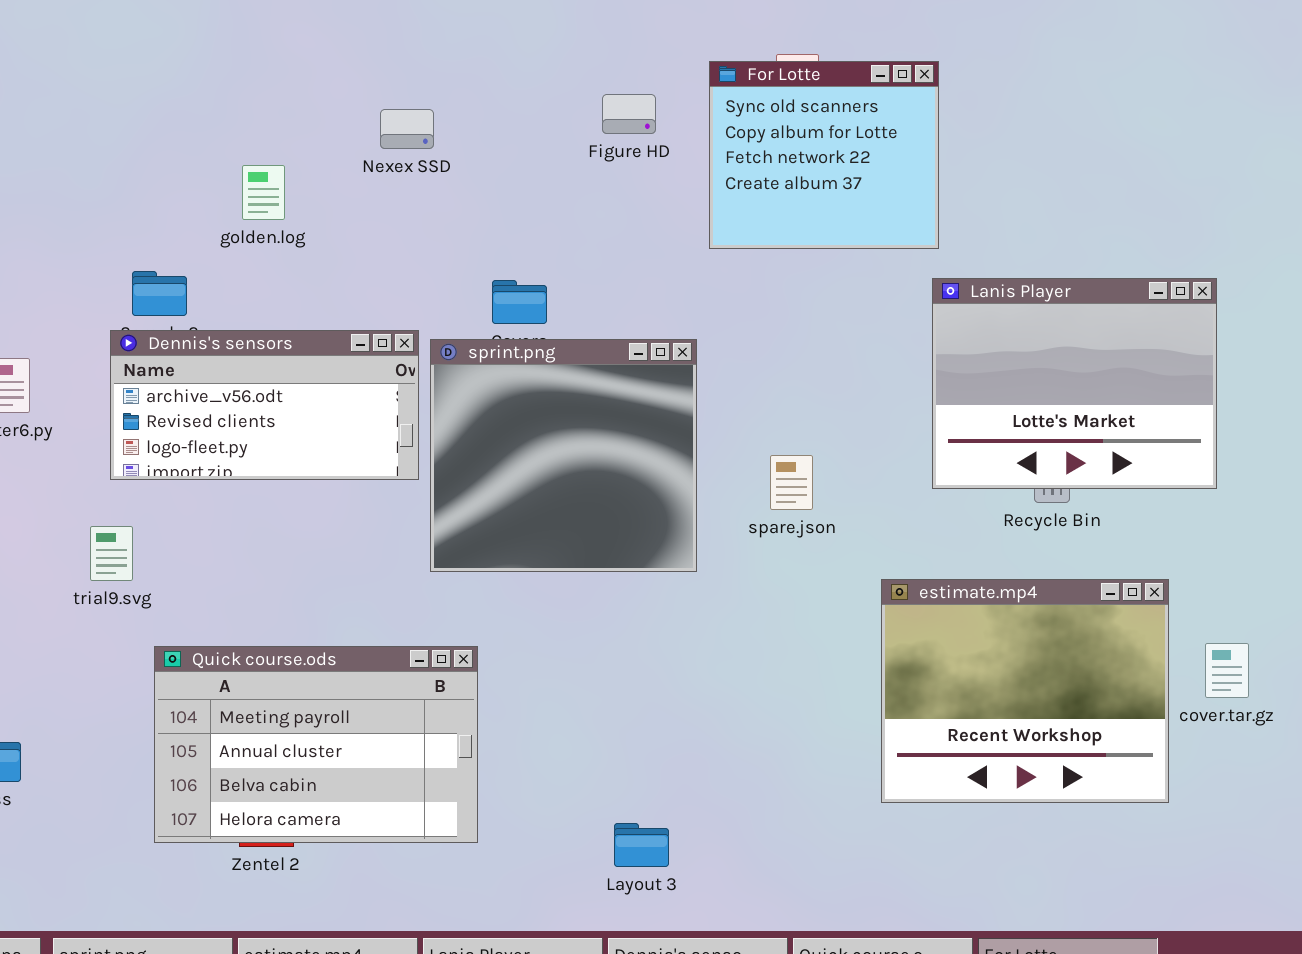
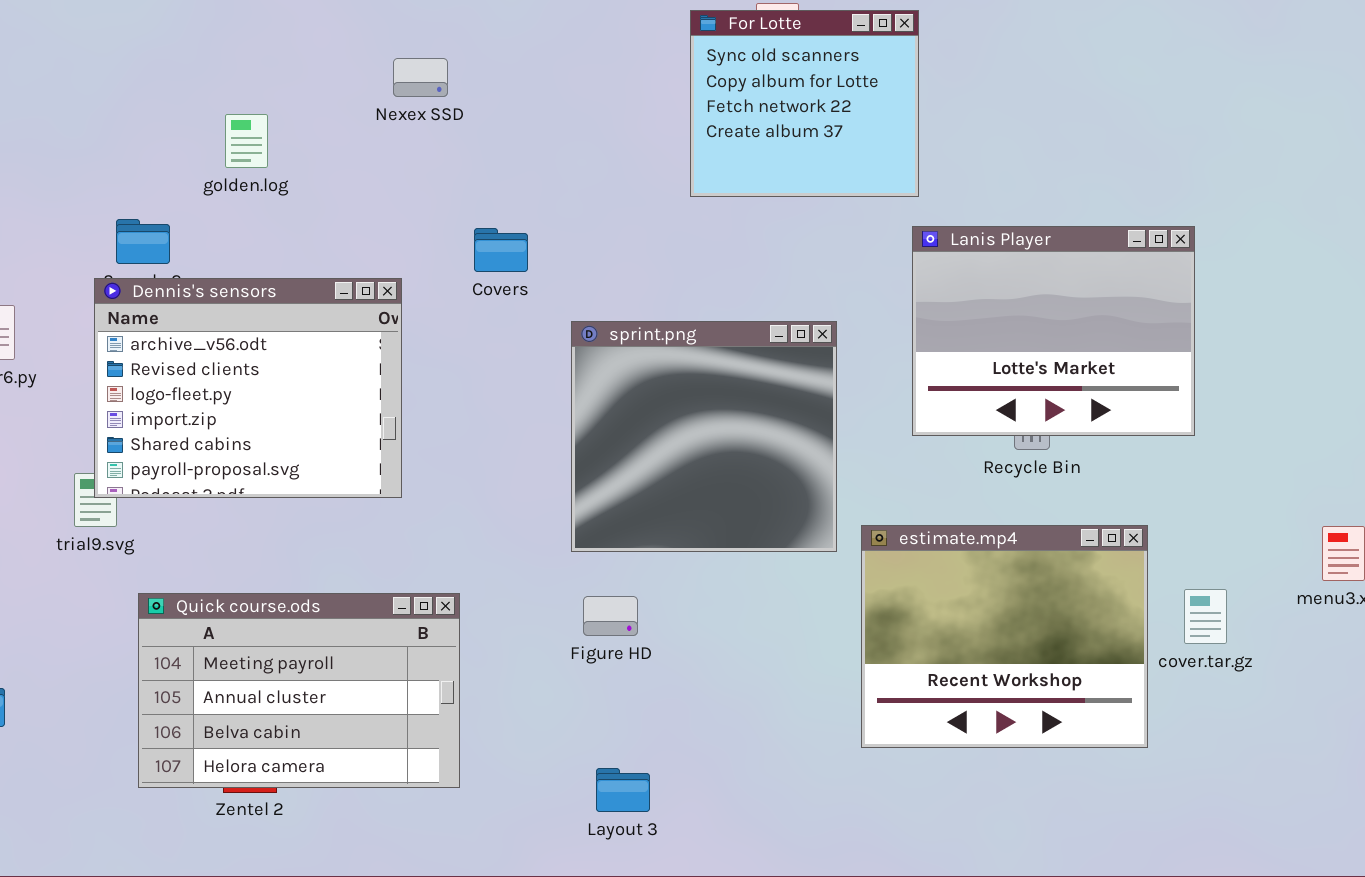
Figure HD: [602,94,656,134] -> [583,596,638,636], moved
Nexex SSD: [380,109,434,149] -> [393,58,448,97], moved
Dennis's sensors: [110,330,419,480] -> [94,278,402,498], resized
sprint.png: [430,339,697,572] -> [571,321,837,552], moved

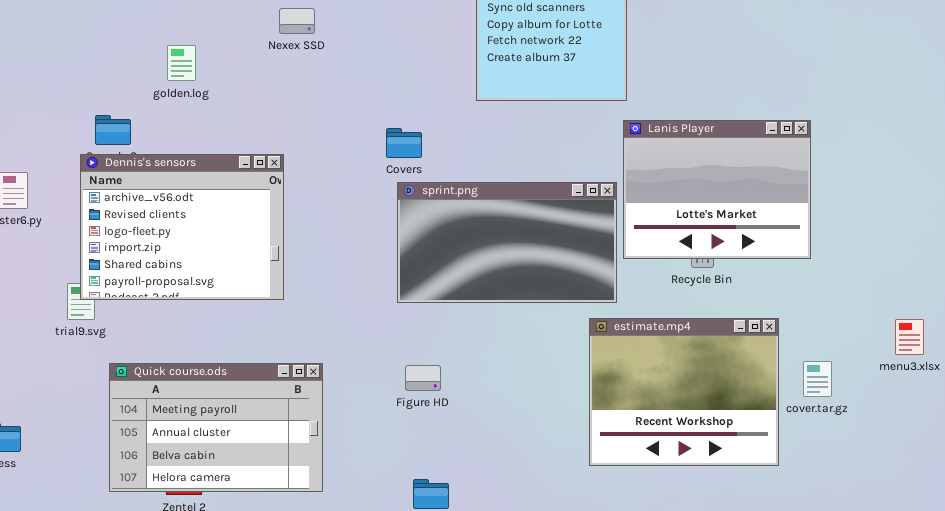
Covers: [474,228,528,272] -> [386,128,422,158], moved
sprint.png: [571,321,837,552] -> [397,182,617,303], resized

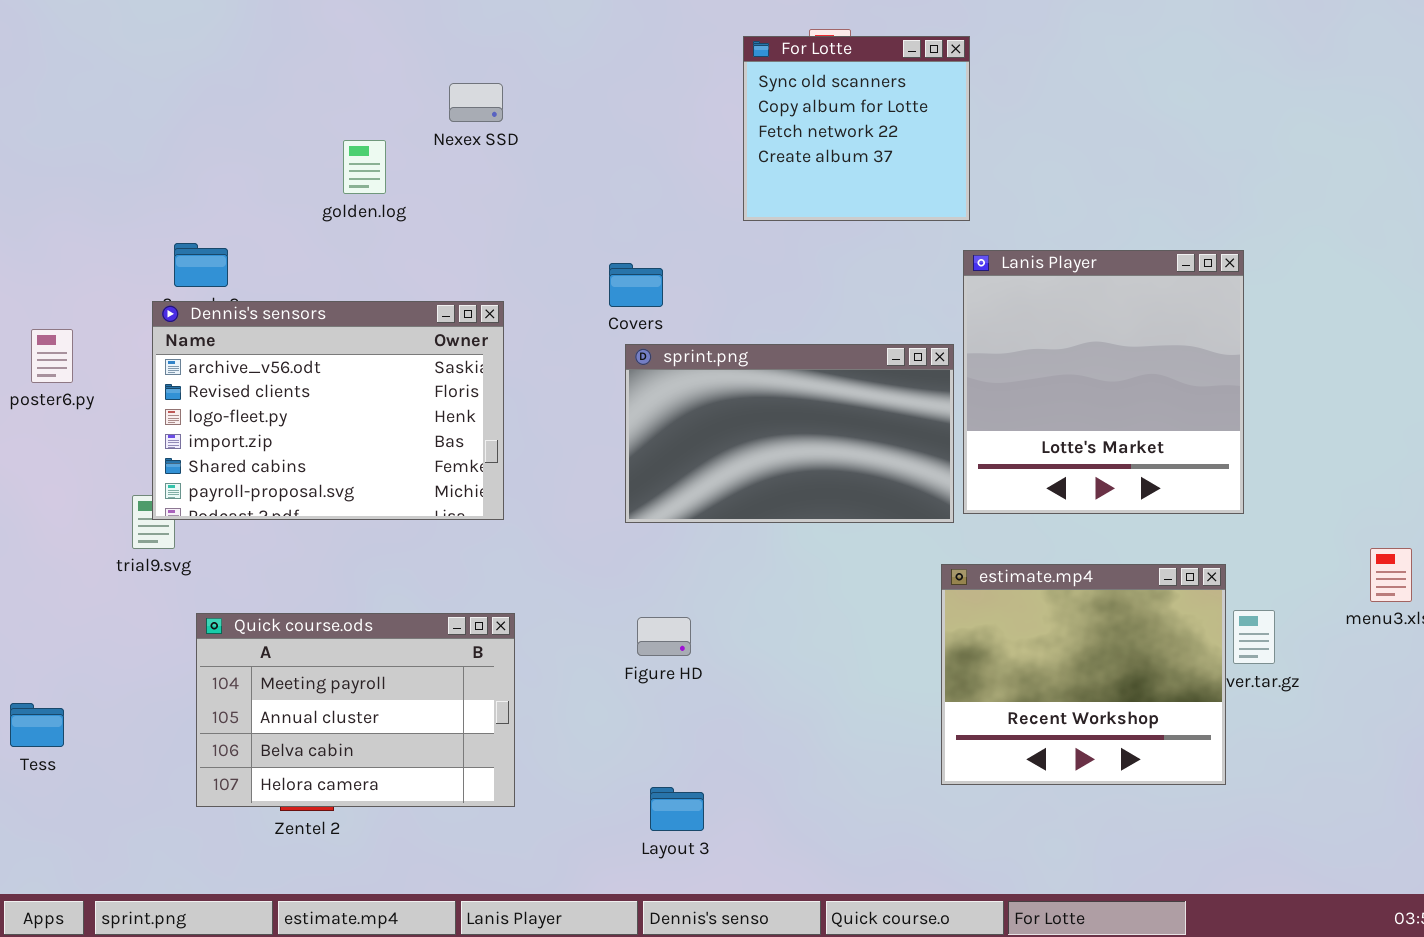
golden.log: [167,45,196,81] -> [343,140,386,194], moved
Lanis Player: [623,120,811,259] -> [963,250,1244,514], resized
Dennis's sensors: [80,154,284,300] -> [152,301,504,520], resized
estimate.mp4: [589,318,779,466] -> [941,564,1226,785], moved

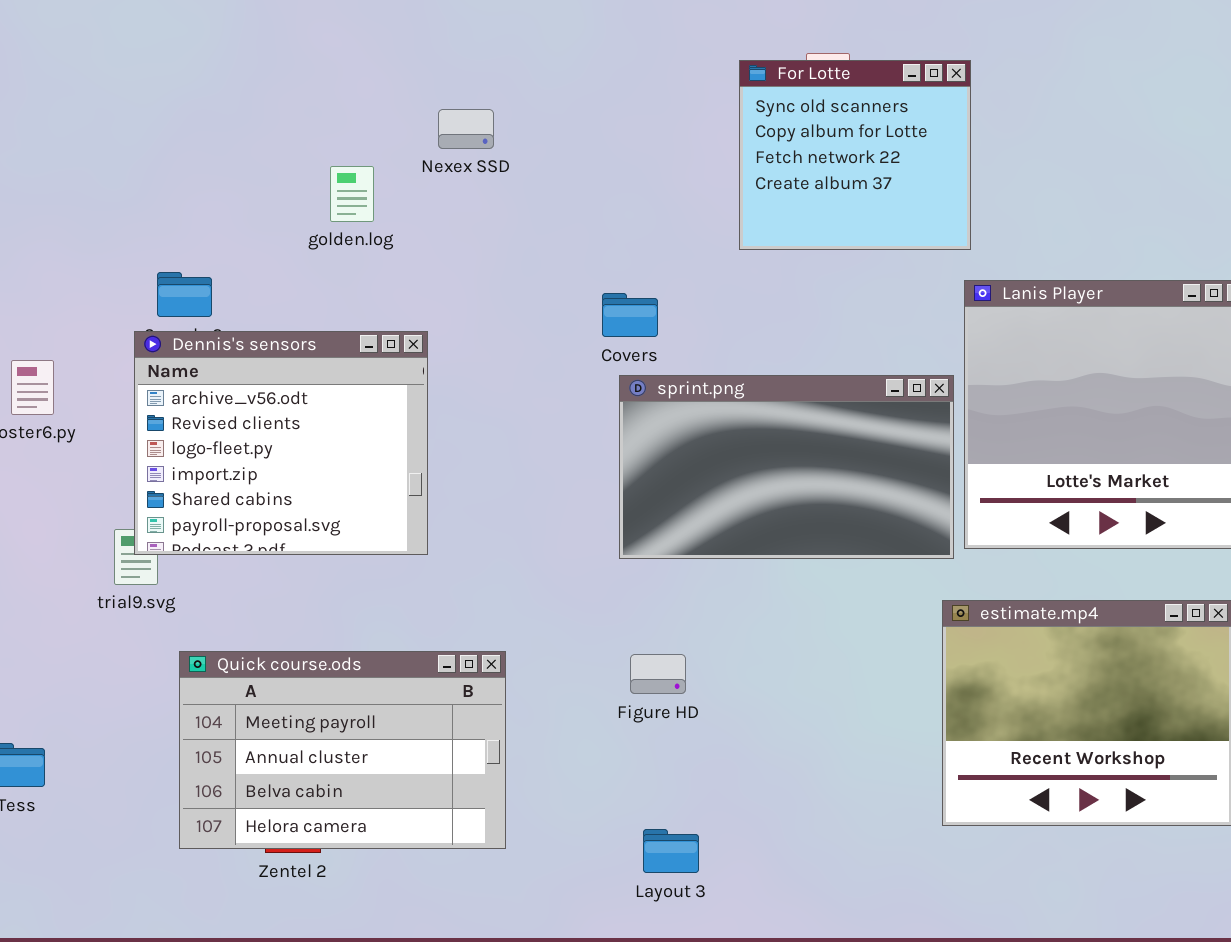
Dennis's sensors: [152,301,504,520] -> [134,331,428,555], resized

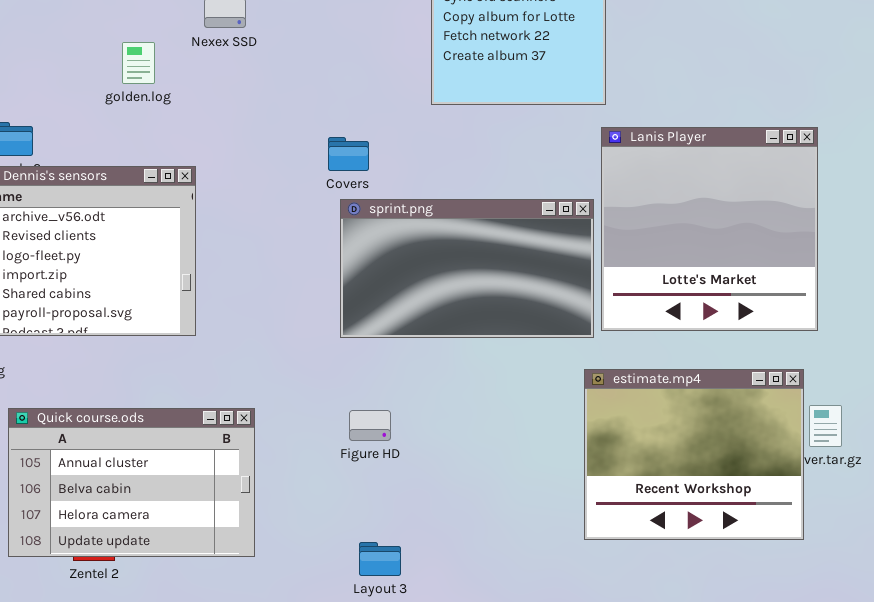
Quick course.ods: [179,651,506,849] -> [8,408,255,557], scrolled down 1 row

